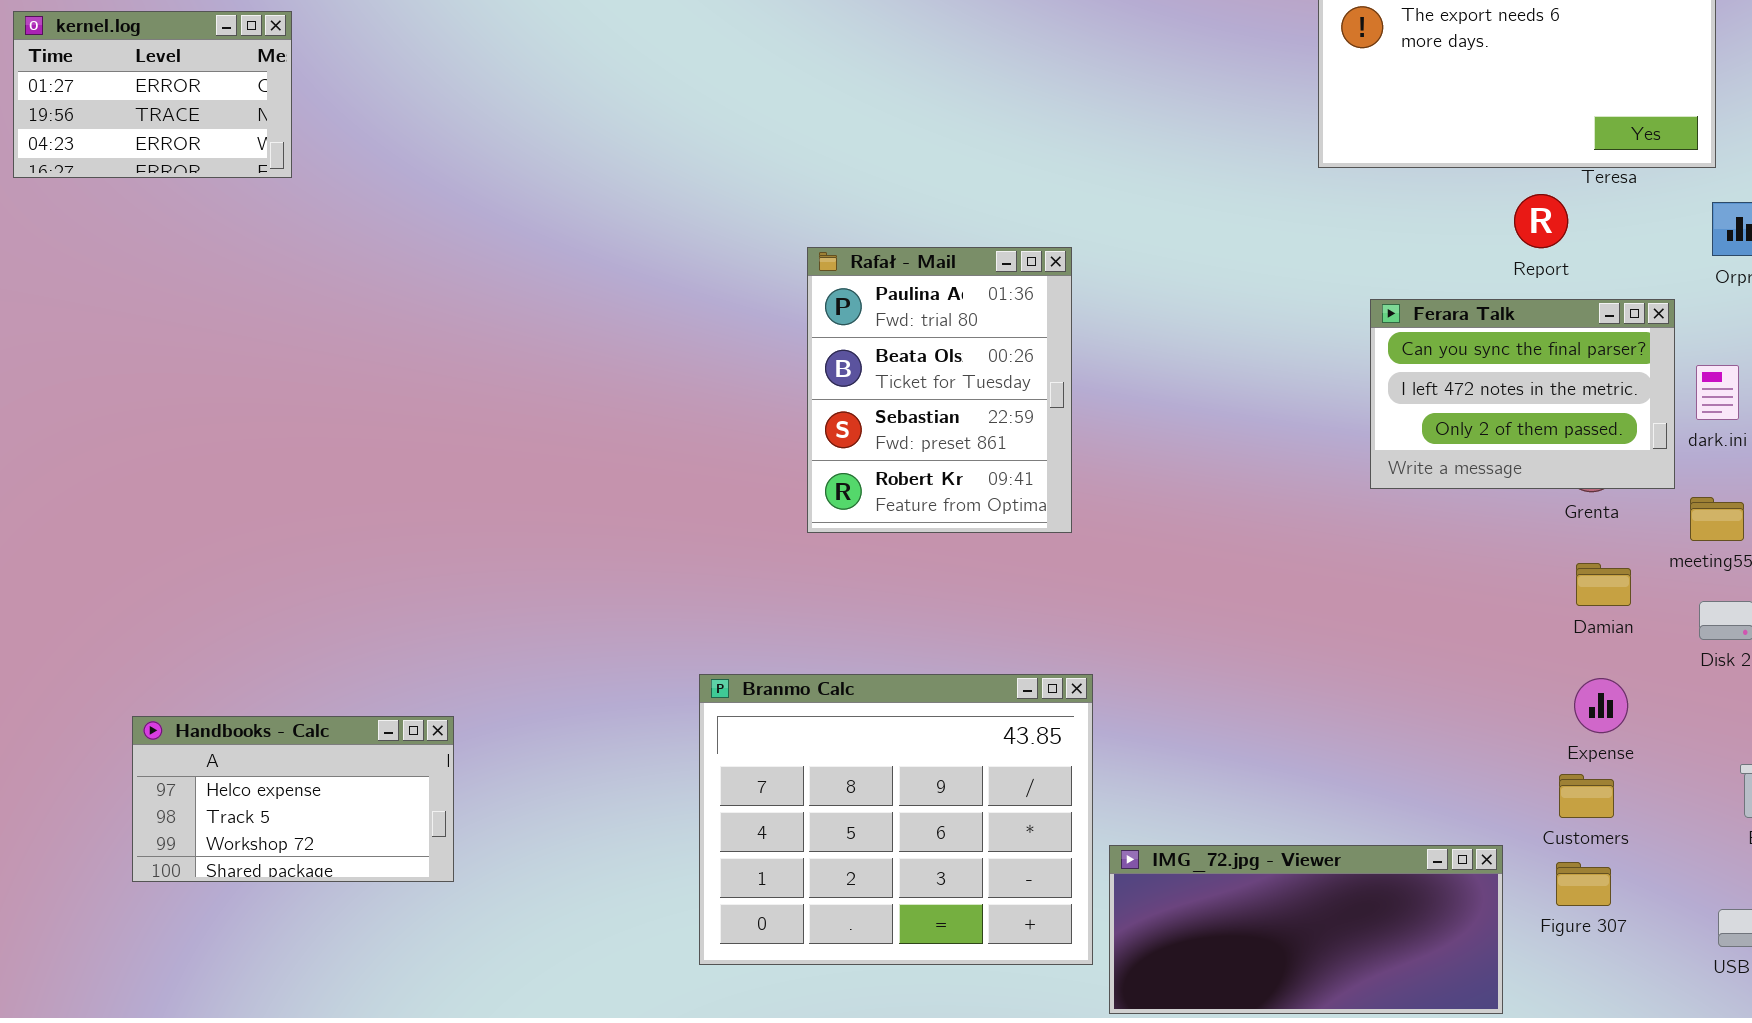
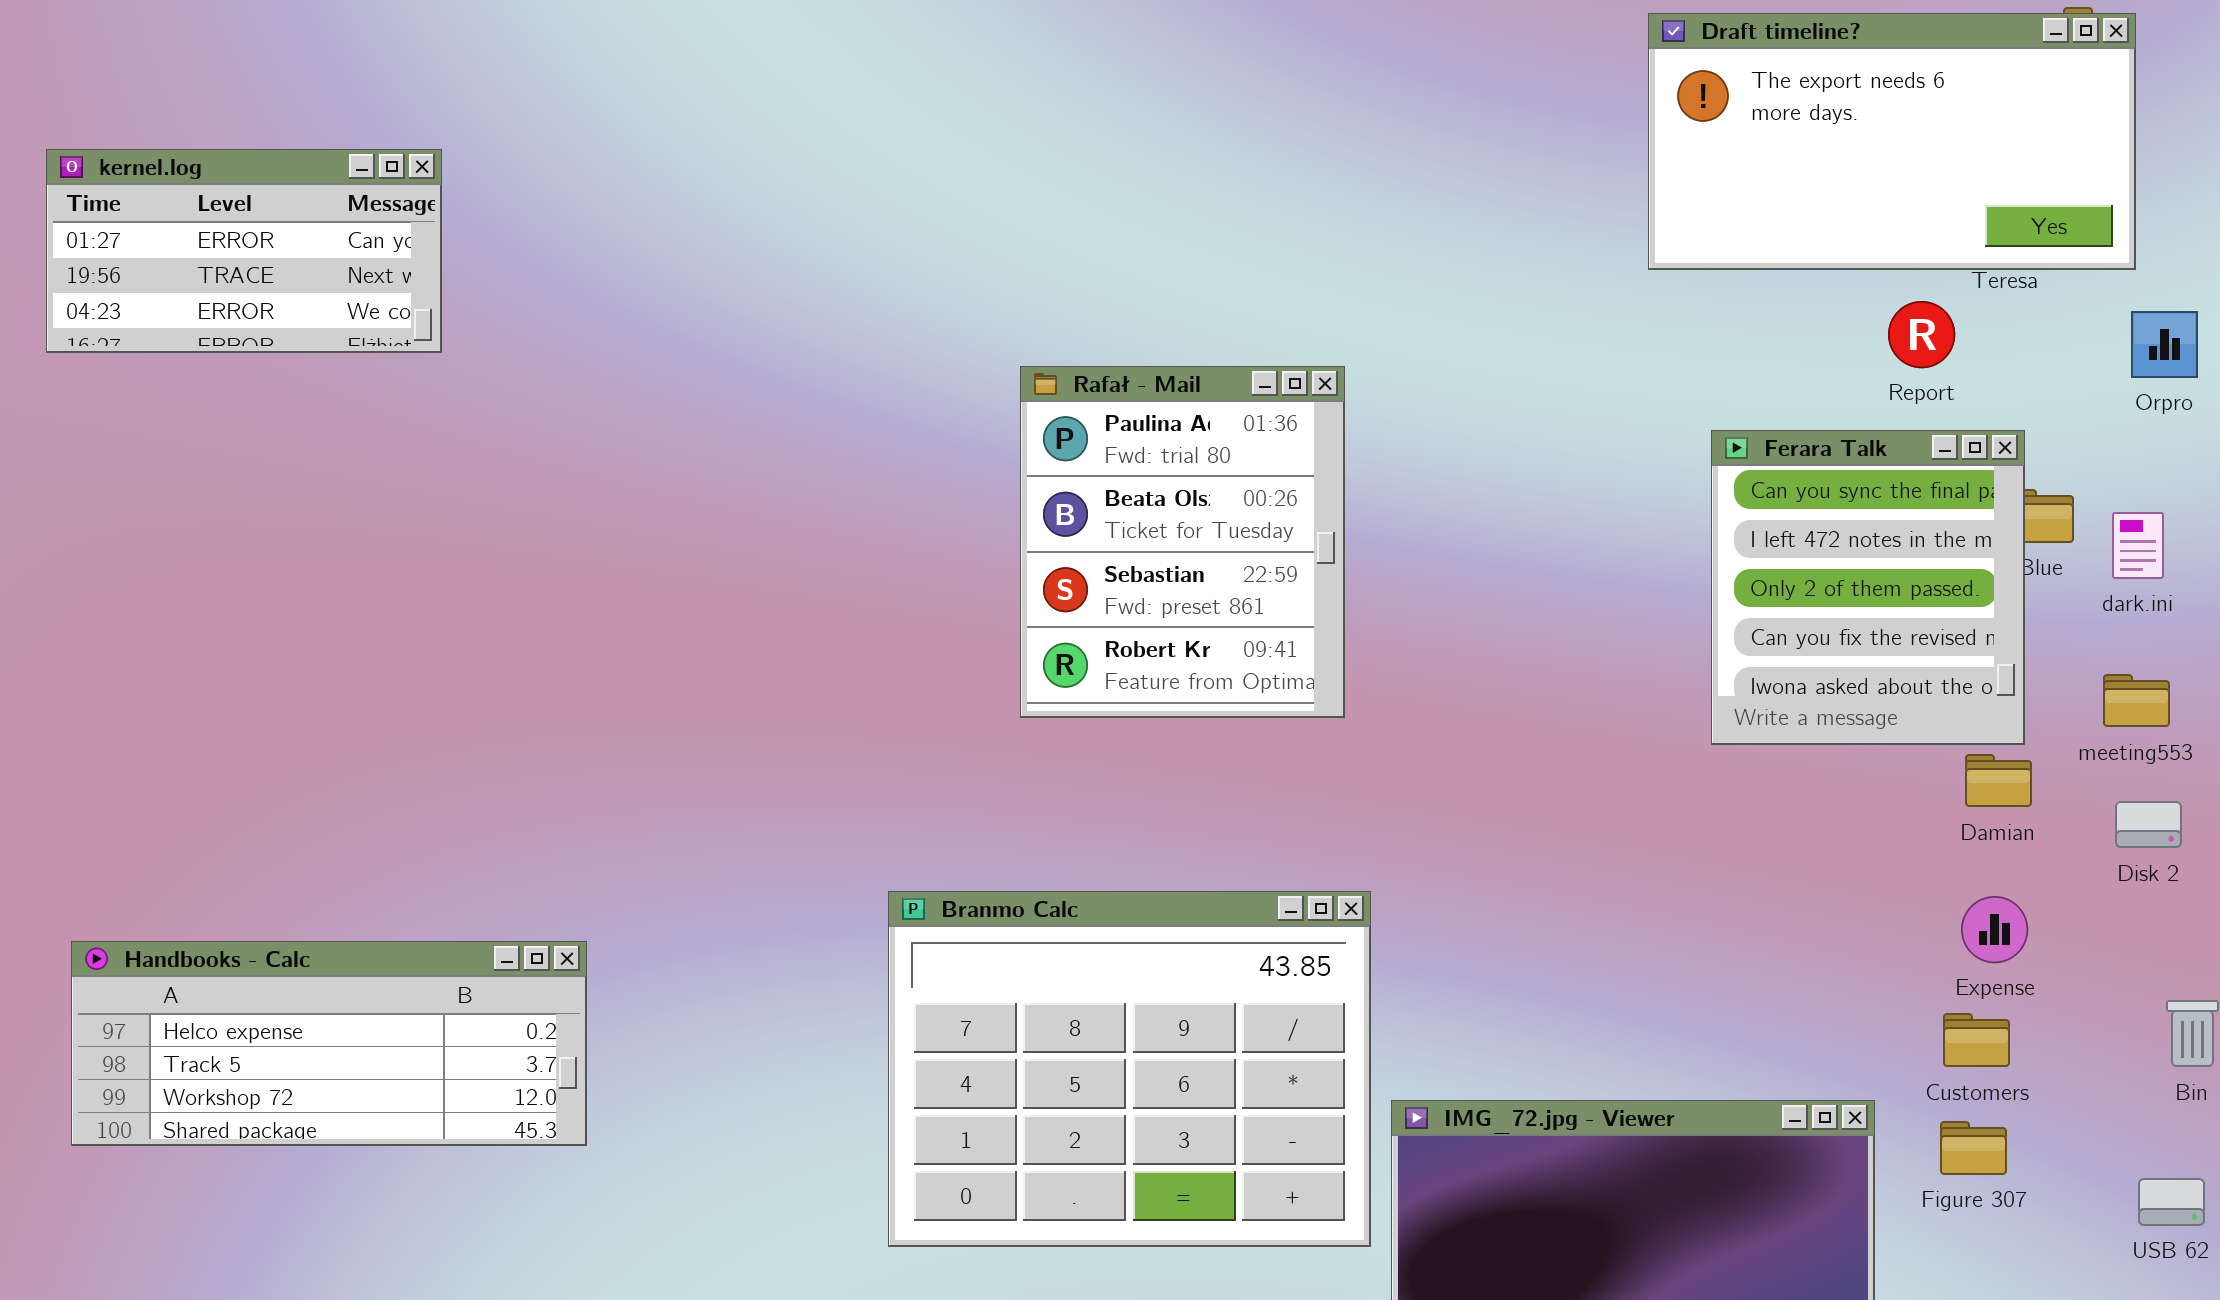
kernel.log: [13,11,292,178] -> [46,149,442,353], moved, resized
Ferara Talk: [1370,299,1675,489] -> [1711,430,2025,745], resized
Handbooks - Calc: [132,716,454,882] -> [71,941,587,1146], resized

